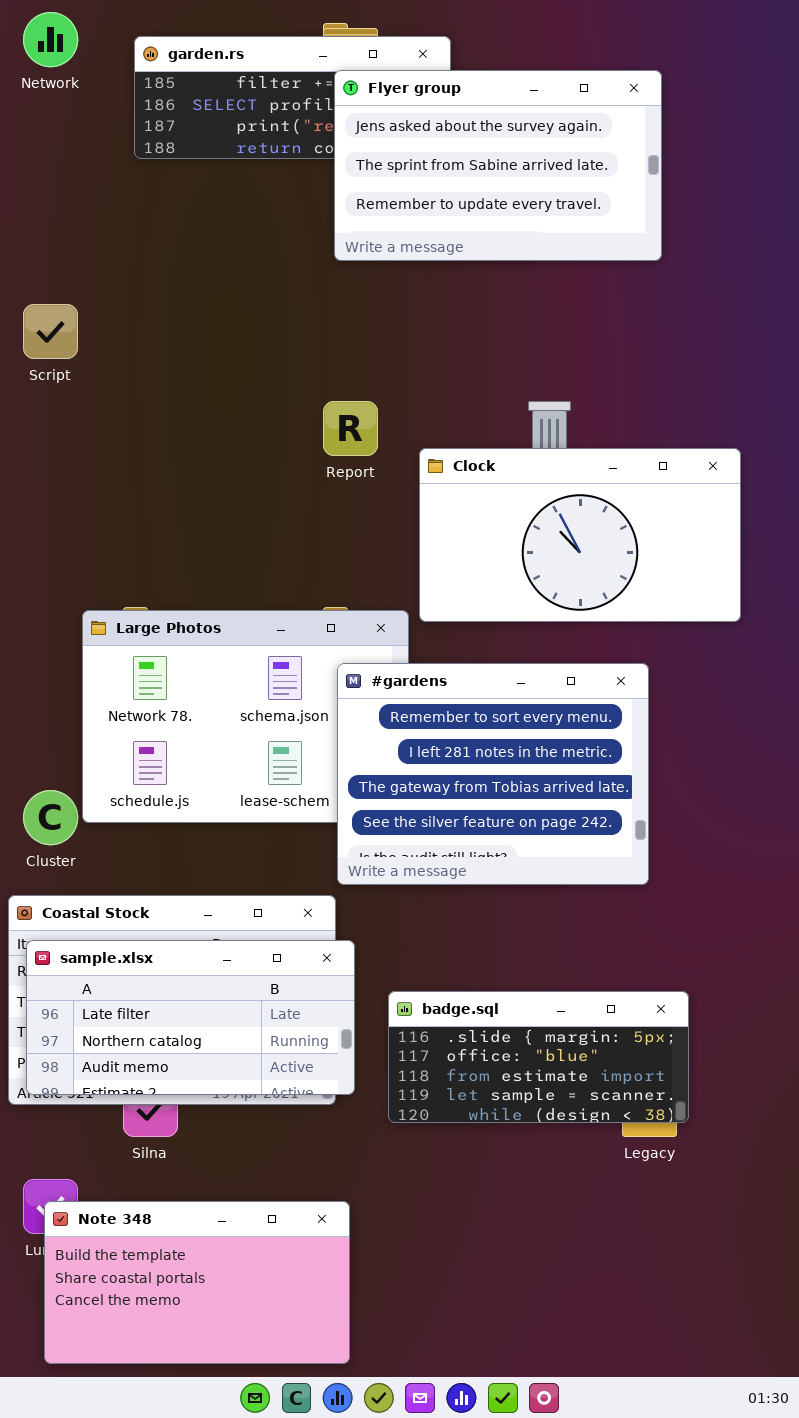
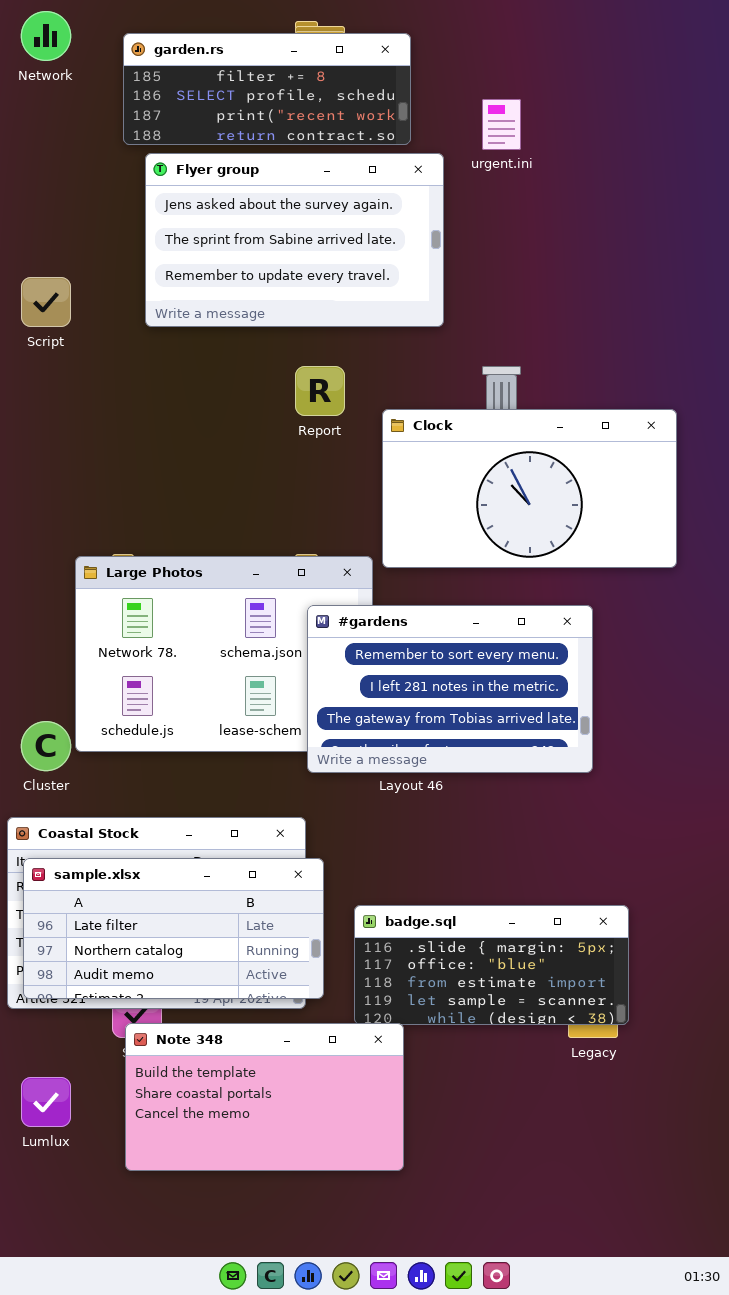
Flyer group: [334,70,662,261] -> [145,153,444,327], moved
#gardens: [337,663,649,885] -> [307,605,593,773], resized
Note 348: [44,1201,350,1364] -> [125,1023,404,1171], moved

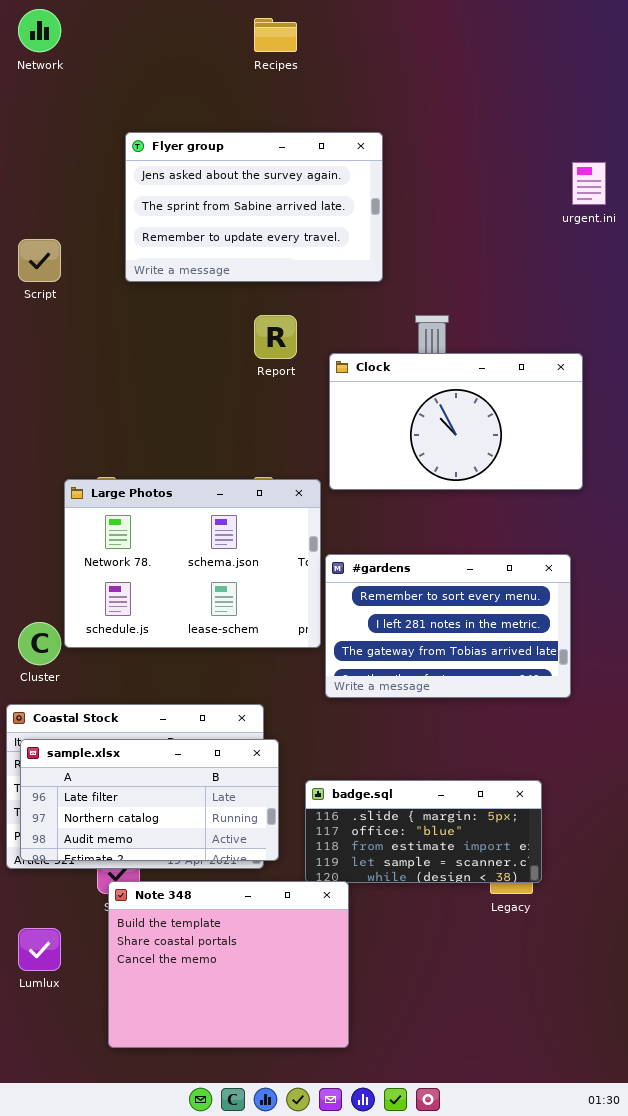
garden.rs: [123,33,411,145] -> none, closed
urgent.ini: [482,99,521,150] -> [572,162,606,205], moved
#gardens: [307,605,593,773] -> [325,554,571,698], moved
Note 348: [125,1023,404,1171] -> [108,881,349,1048], resized

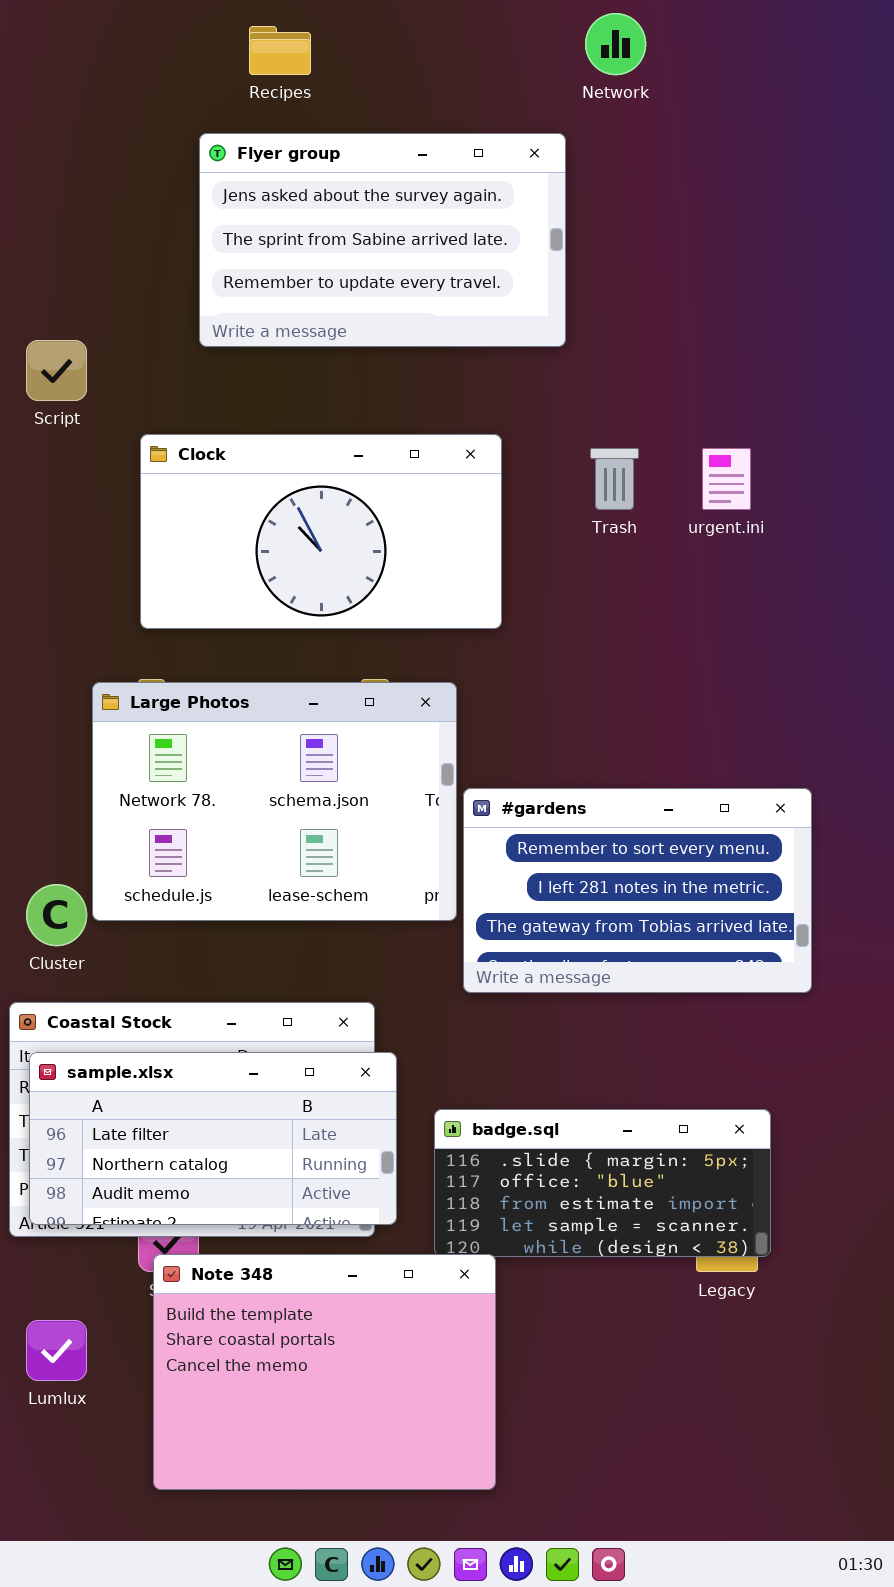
Network: [18,9,61,52] -> [585,13,646,75], moved
Recipes: [254,18,297,52] -> [249,26,311,75], moved
Flyer group: [125,132,383,282] -> [199,133,566,347], moved
urgent.ini: [572,162,606,205] -> [702,448,751,510], moved
Clock: [329,353,583,490] -> [140,434,502,629], moved

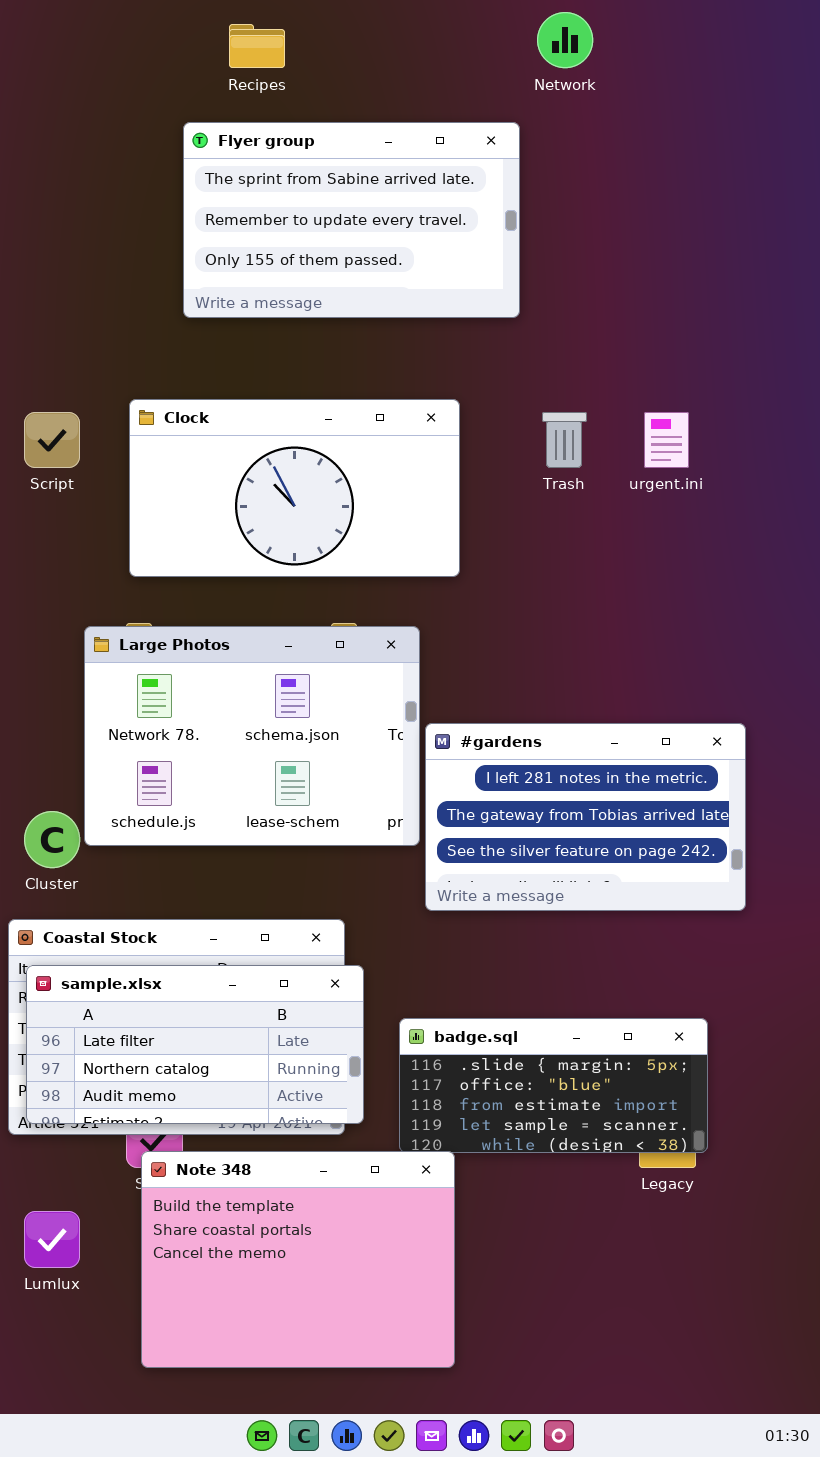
Flyer group: [199,133,566,347] -> [183,122,520,318], scrolled down 1 row
Script: [26,340,87,401] -> [24,412,80,468], moved
#gardens: [463,788,812,993] -> [425,723,746,911], scrolled down 1 row

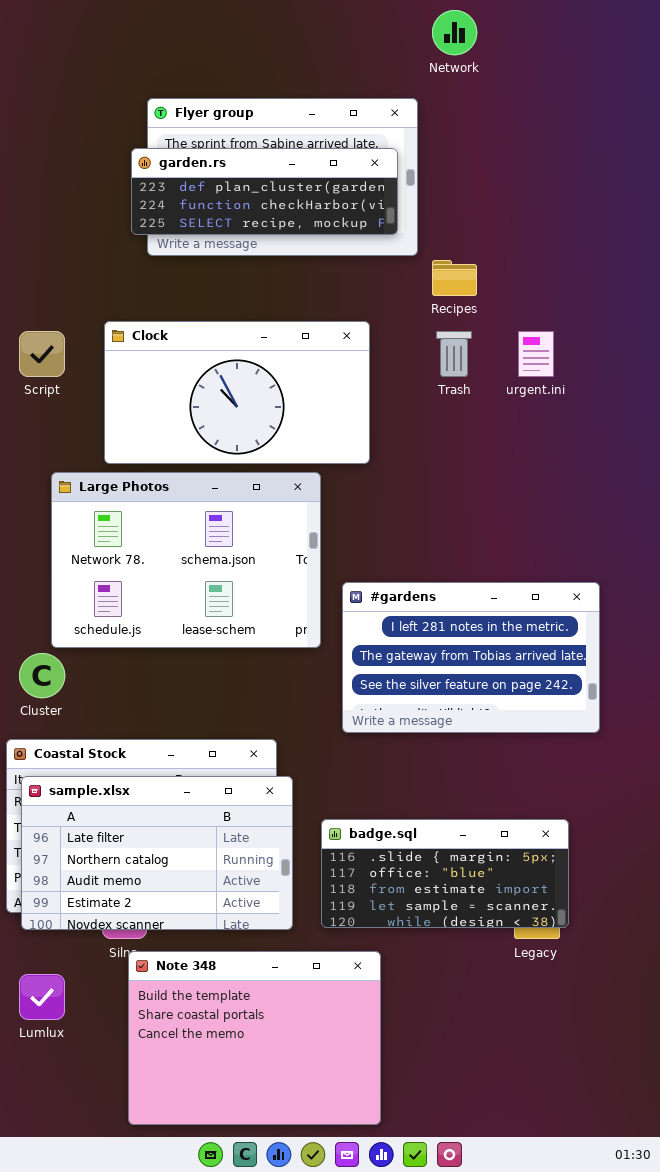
Recipes: [229,24,285,68] -> [432,260,477,296], moved
garden.rs: none -> [131,148,398,235], opened
Large Photos: [84,626,420,846] -> [51,472,321,648], moved
sample.xlsx: [26,965,364,1124] -> [21,776,293,930], resized
Note 348: [141,1151,455,1368] -> [128,951,381,1125], moved

